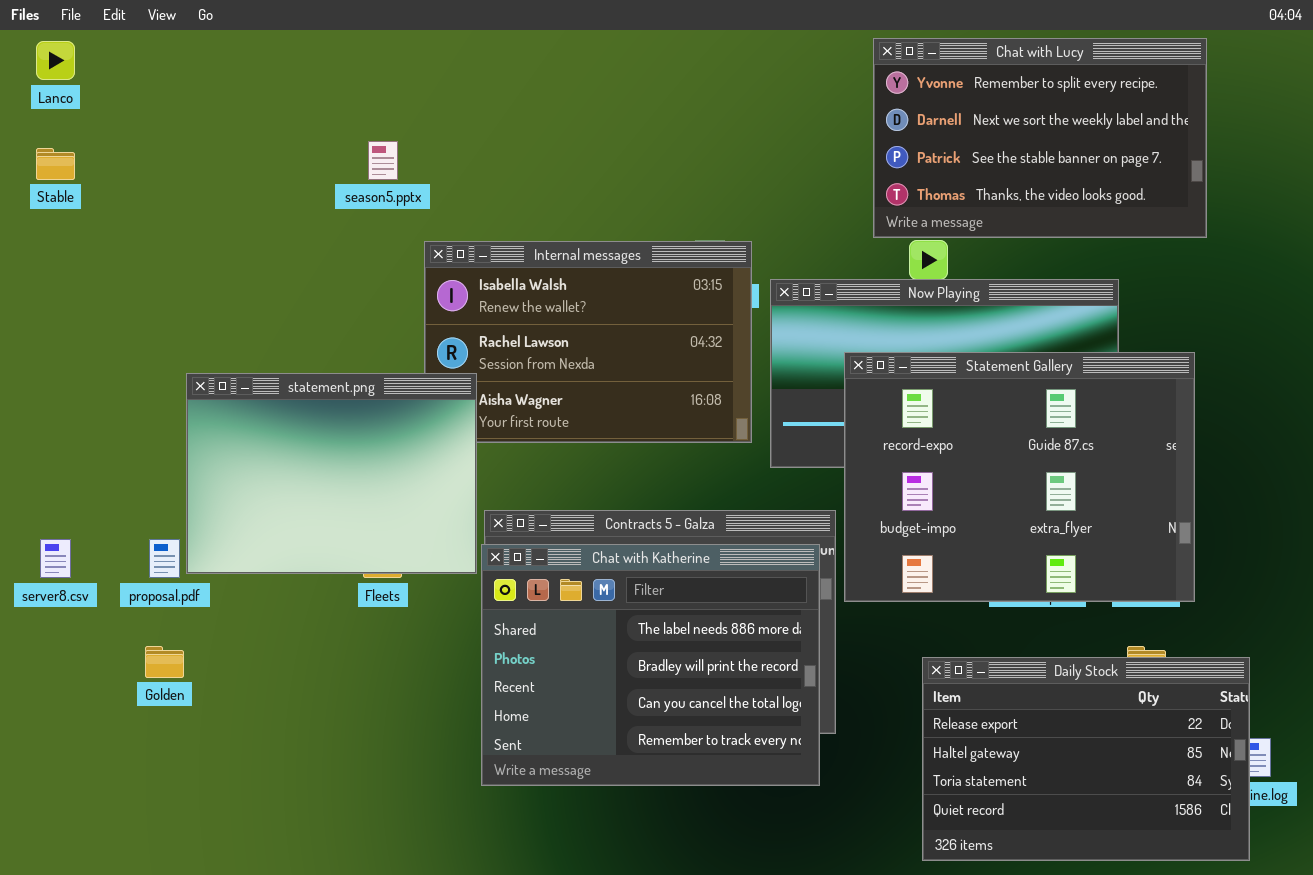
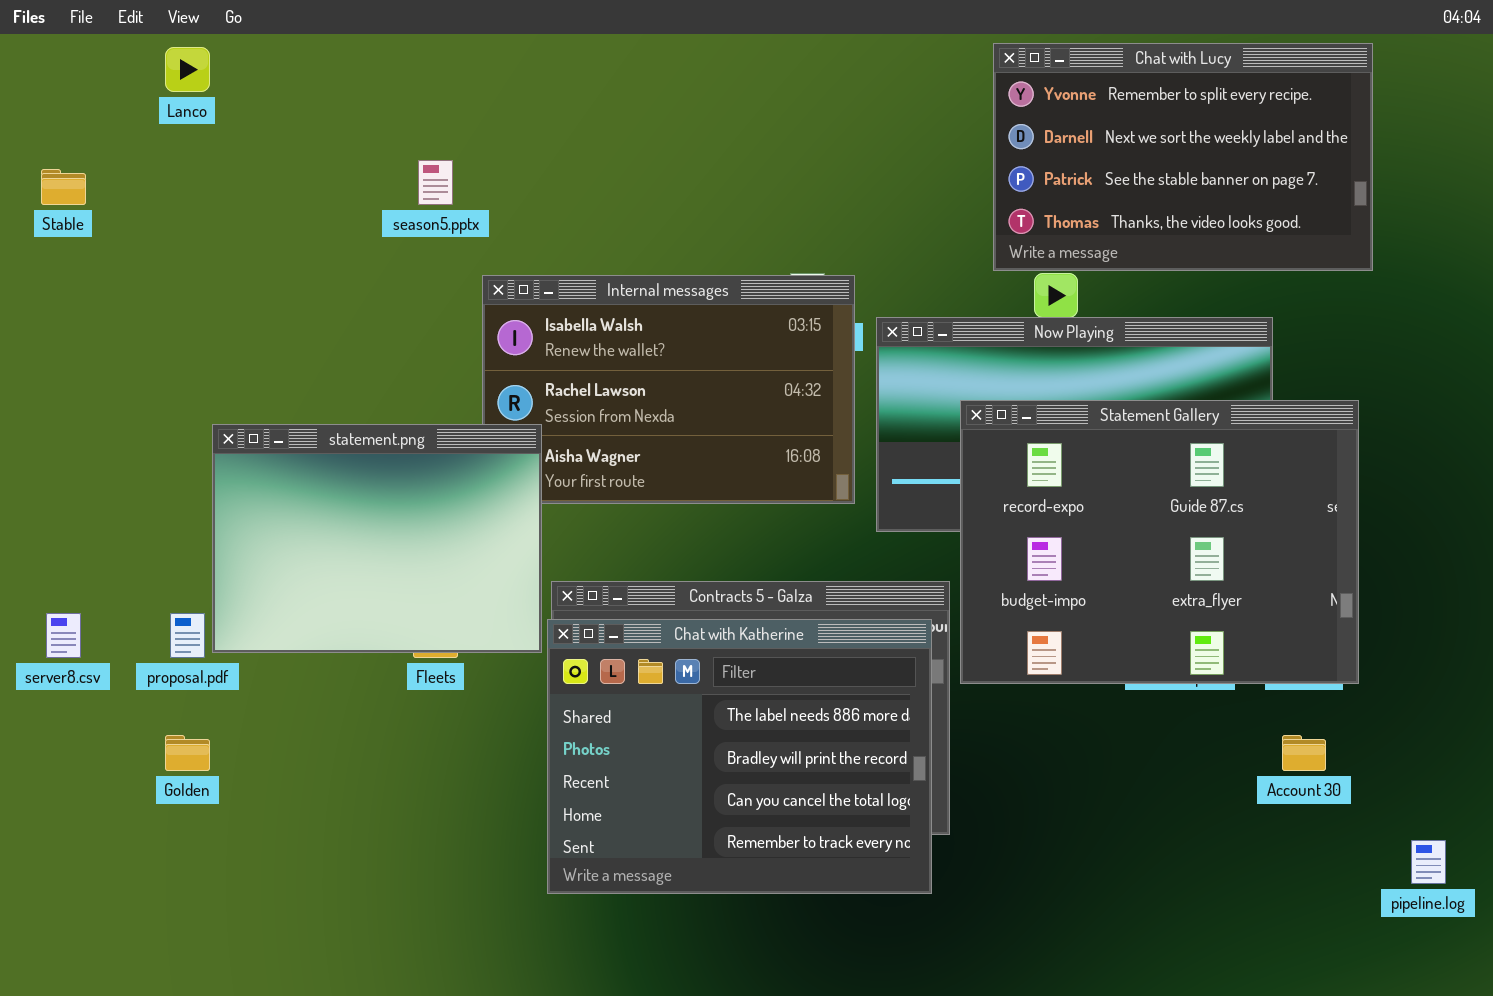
Lanco: [36,41,75,80] -> [165,47,210,92], moved
Daily Stock: [922,657,1250,861] -> none, closed

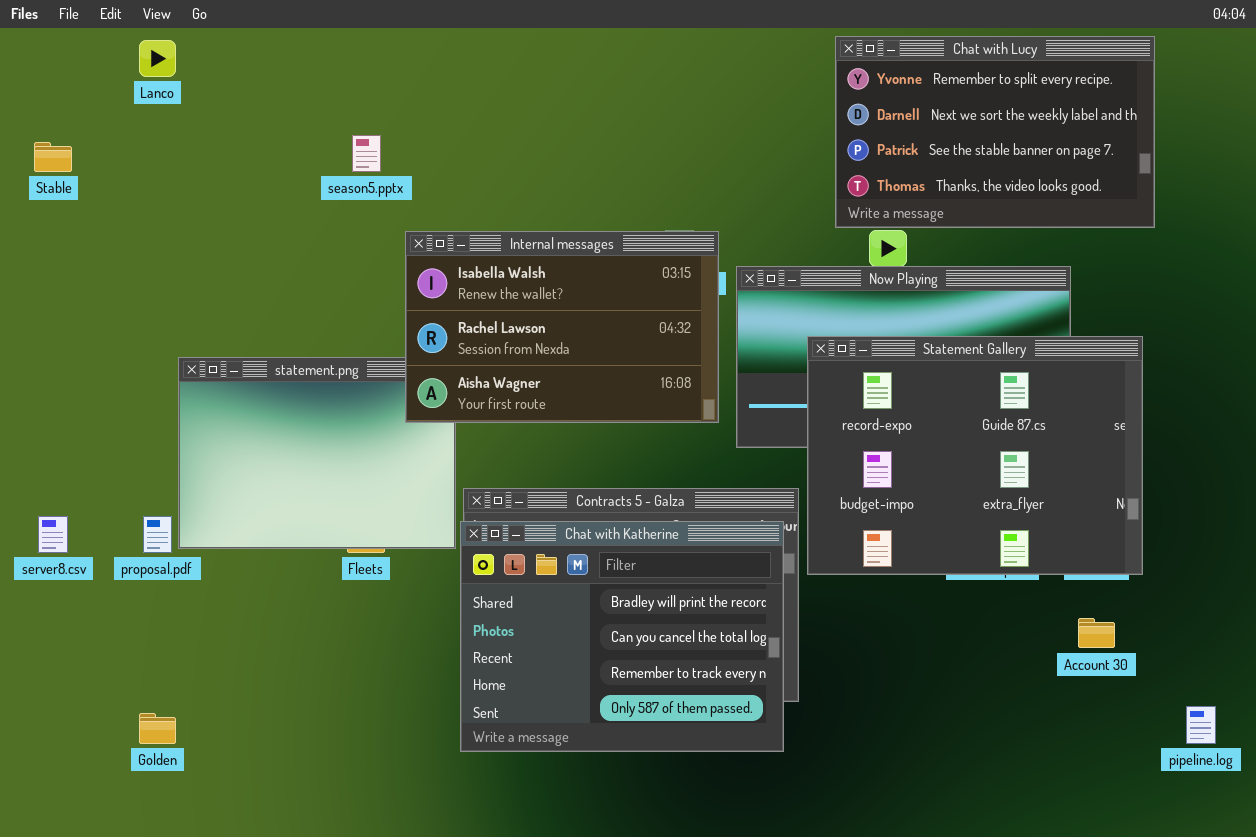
Internal messages: [482,275,855,504] -> [405,231,719,423], raised
Chat with Katherine: [547,619,932,894] -> [460,521,784,752], scrolled down 1 row
Golden: [165,735,210,771] -> [139,713,176,744], moved

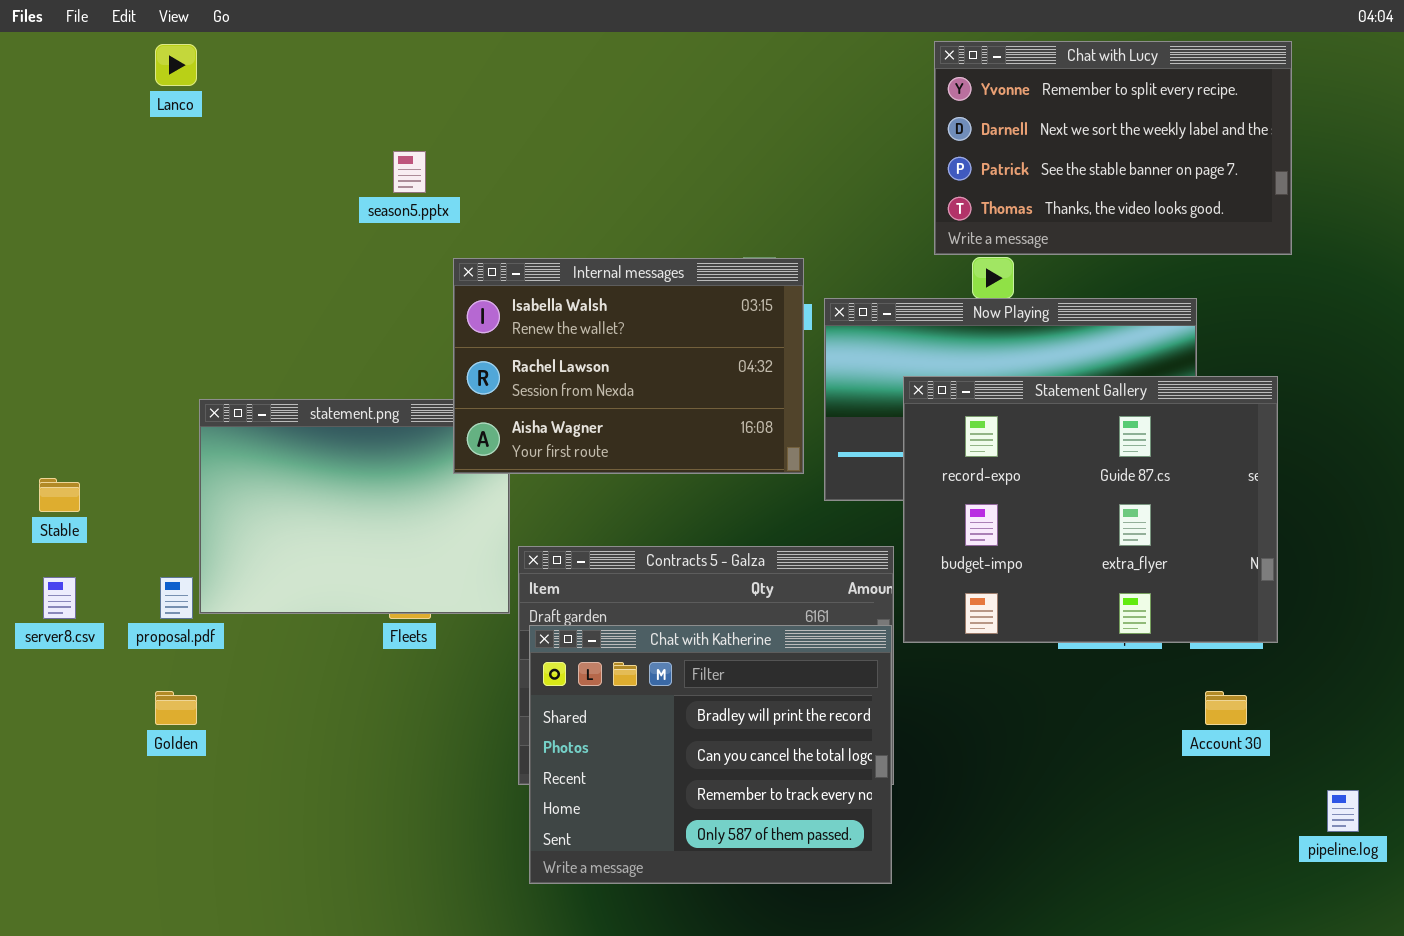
Stable: [34,142,72,172] -> [39,478,80,512], moved
Chat with Katherine: [460,521,784,752] -> [529,625,892,884], moved
Golden: [139,713,176,744] -> [155,691,197,725], moved

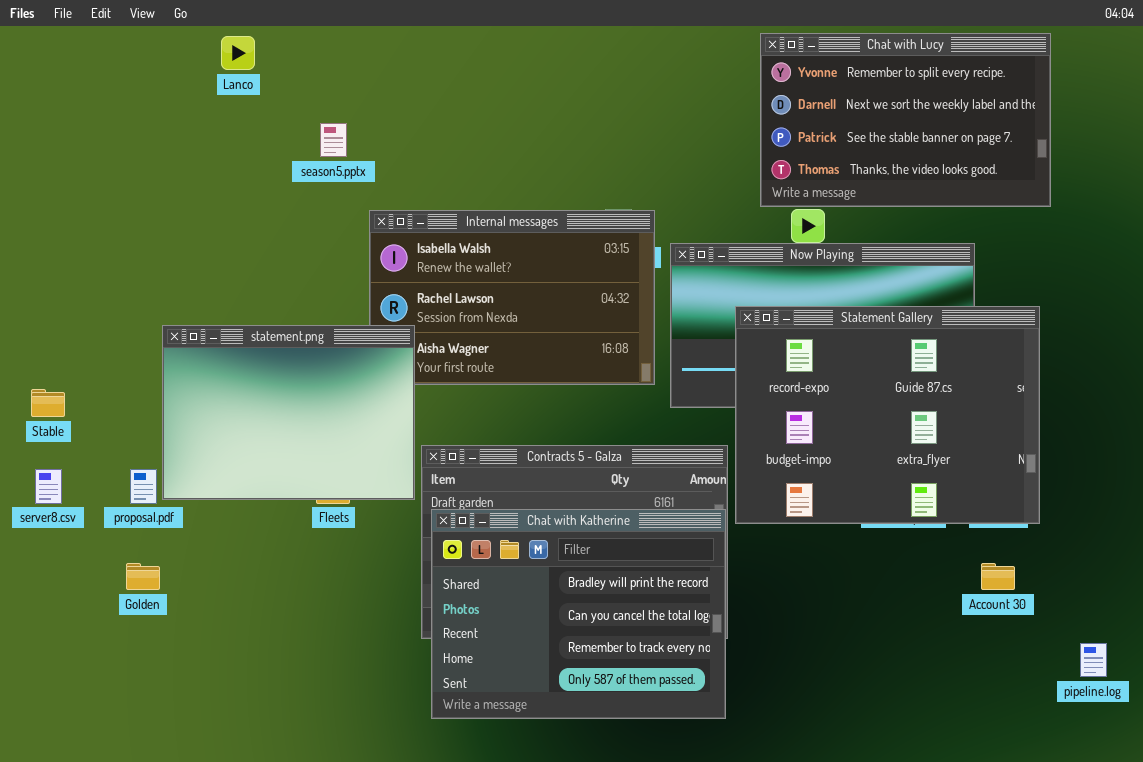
Lanco: [155,44,197,86] -> [221,36,255,70], moved
statement.png: [199,399,510,614] -> [162,325,415,500], raised

